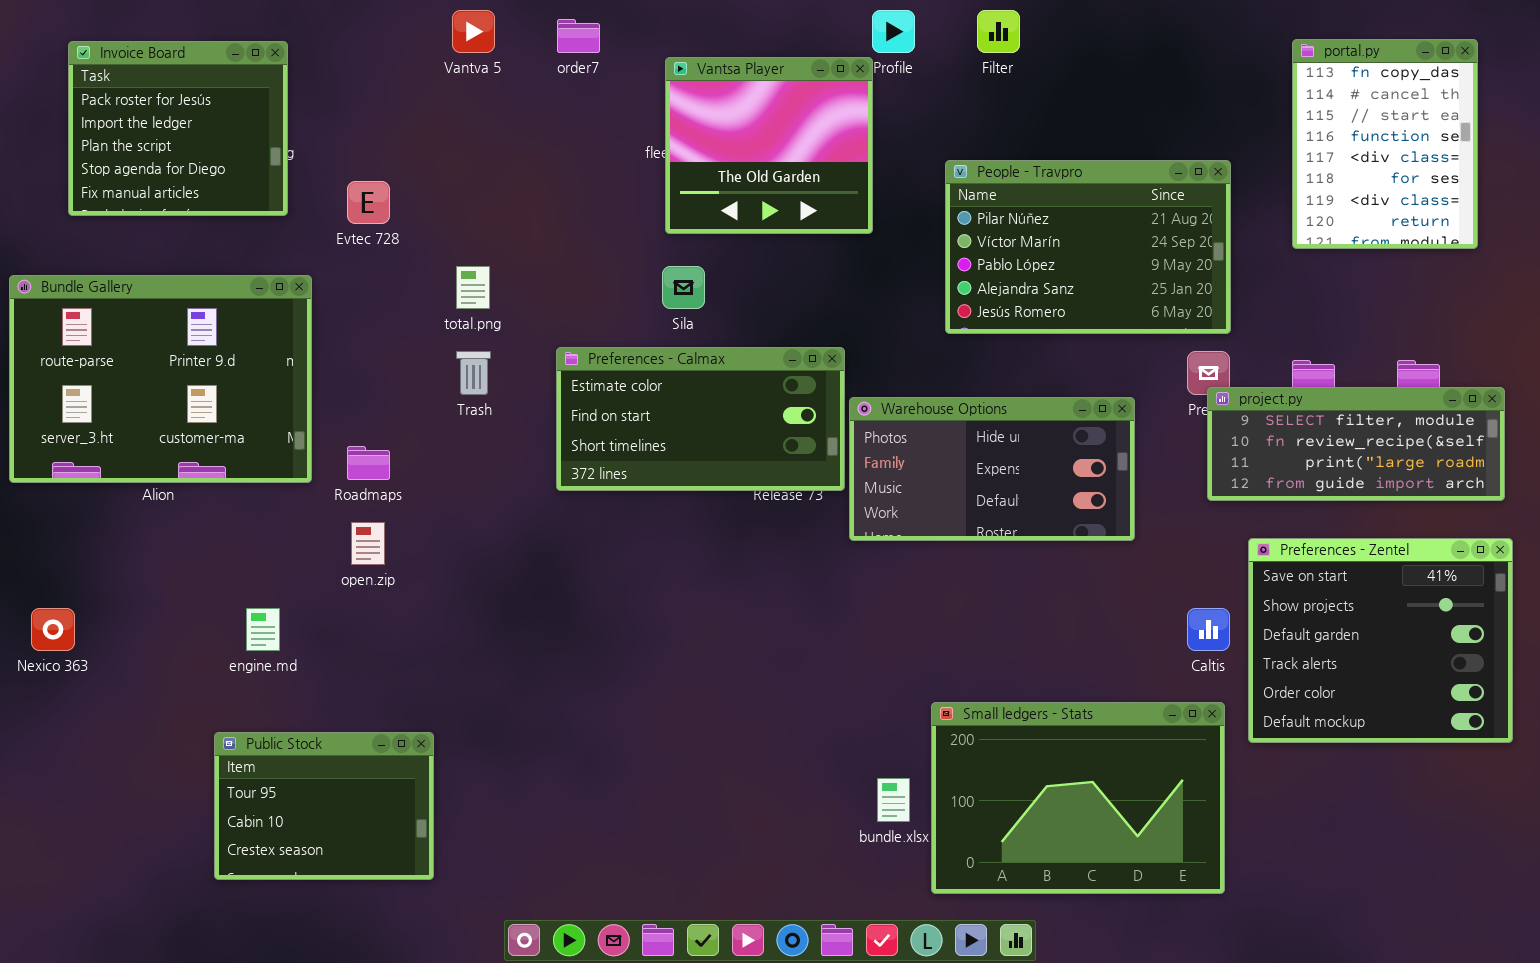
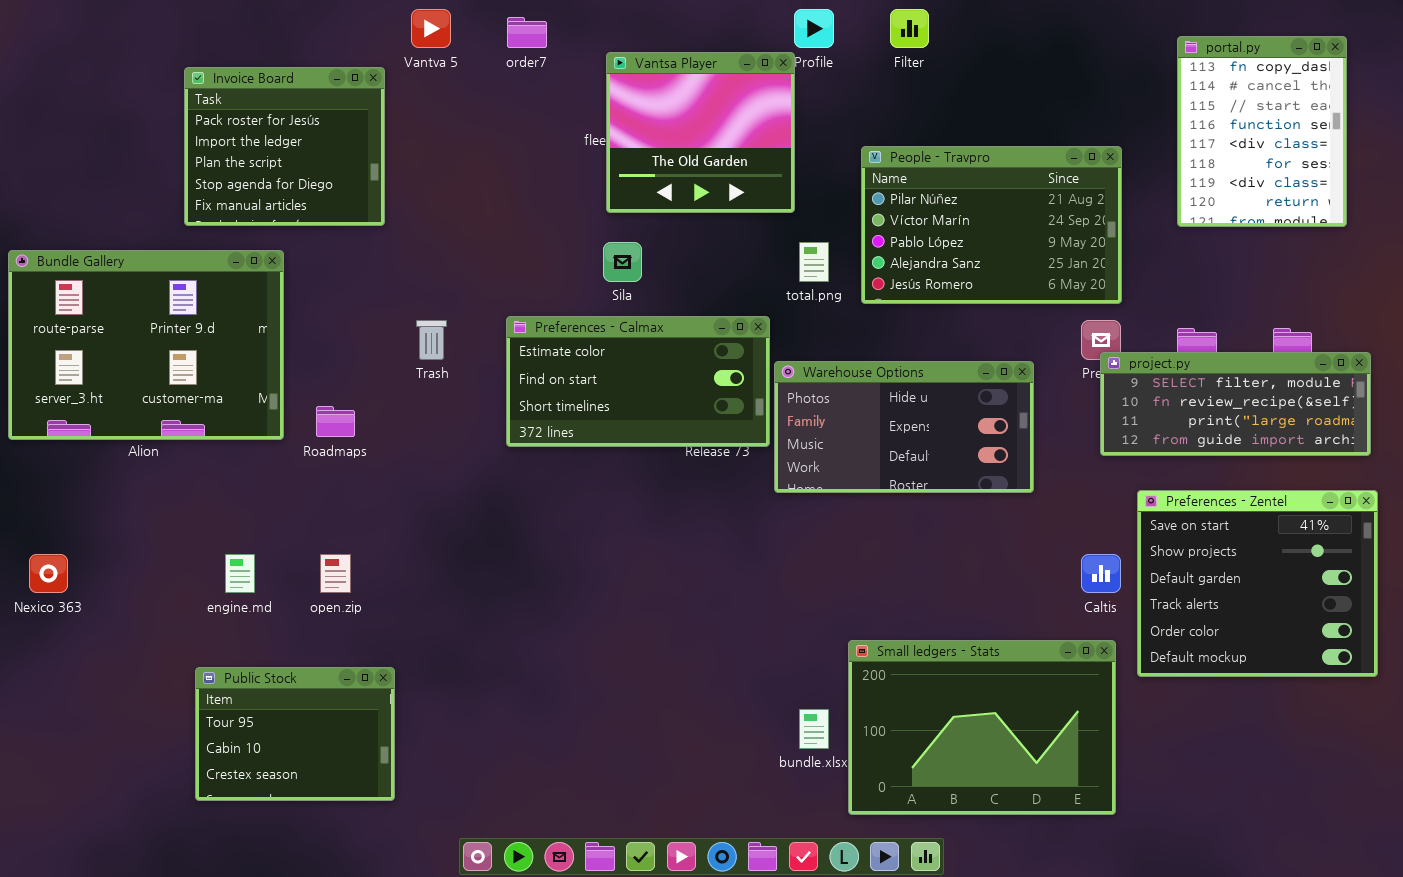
Invoice Board: [68,41,288,216] -> [184,67,385,226], moved
total.png: [456,266,490,309] -> [799,242,829,282], moved
open.zip: [351,522,385,565] -> [320,554,351,593], moved

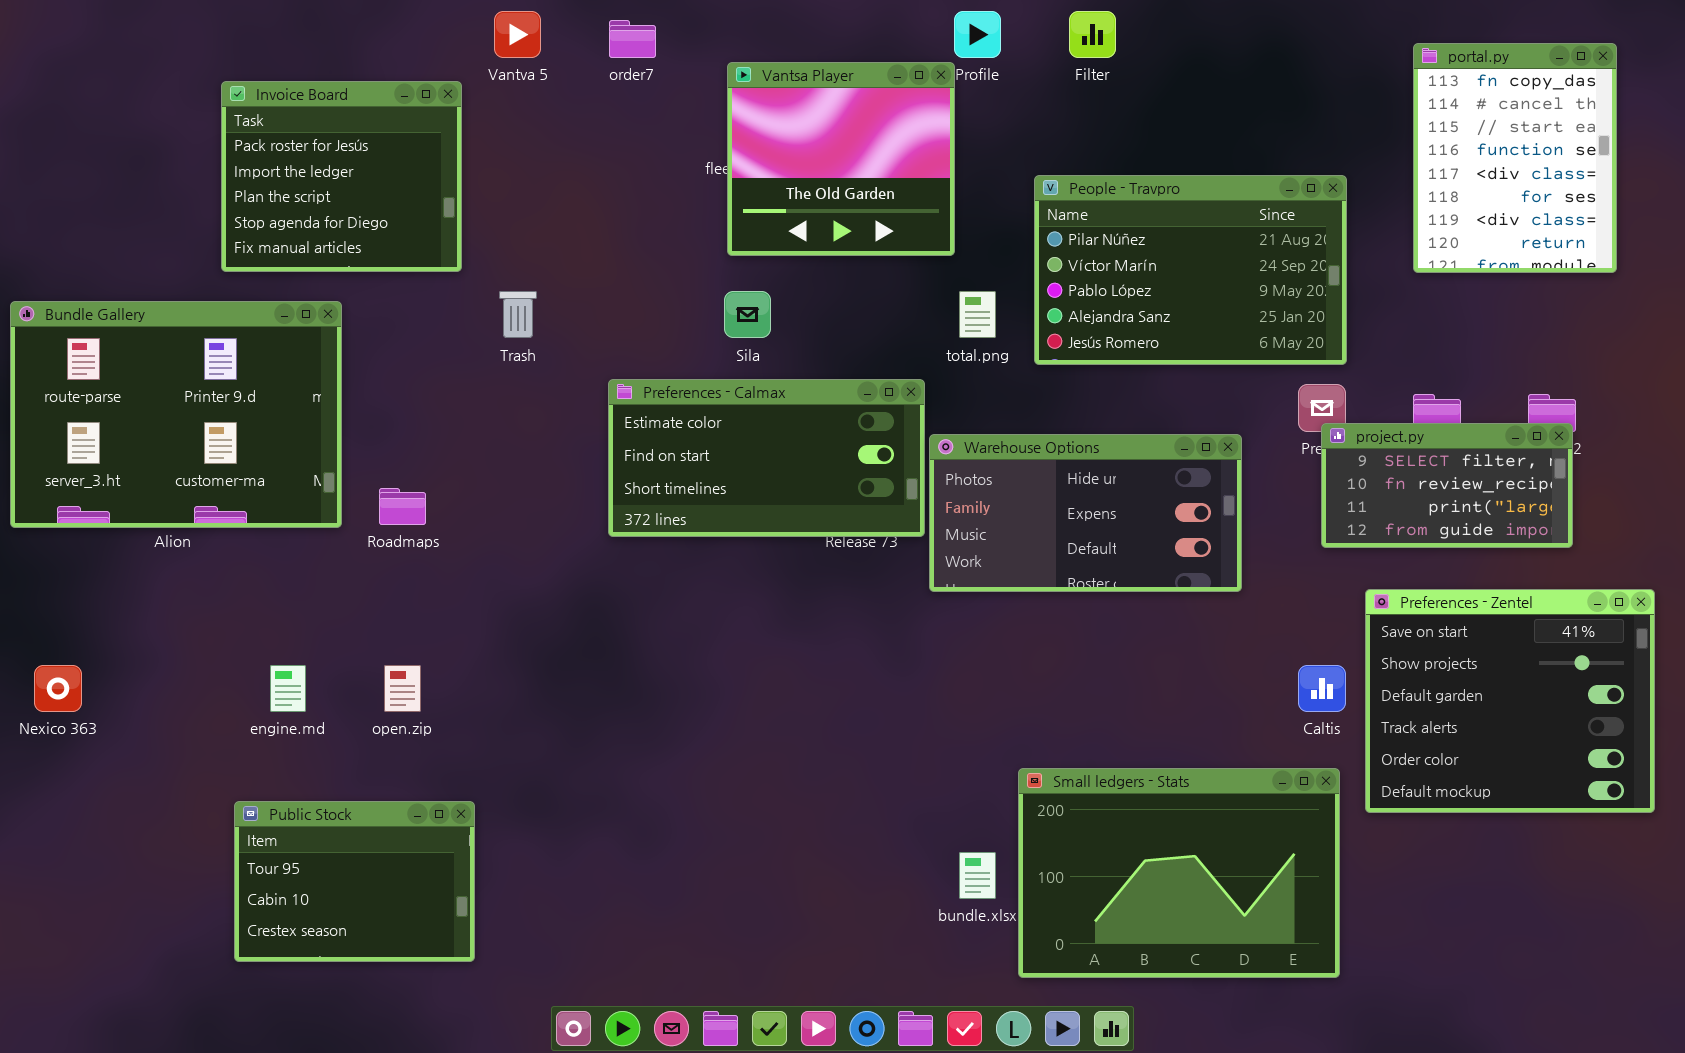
Trash: [416,320,447,360] -> [499,291,537,338], moved
project.py: [1100,352,1371,456] -> [1321,423,1573,548], resized

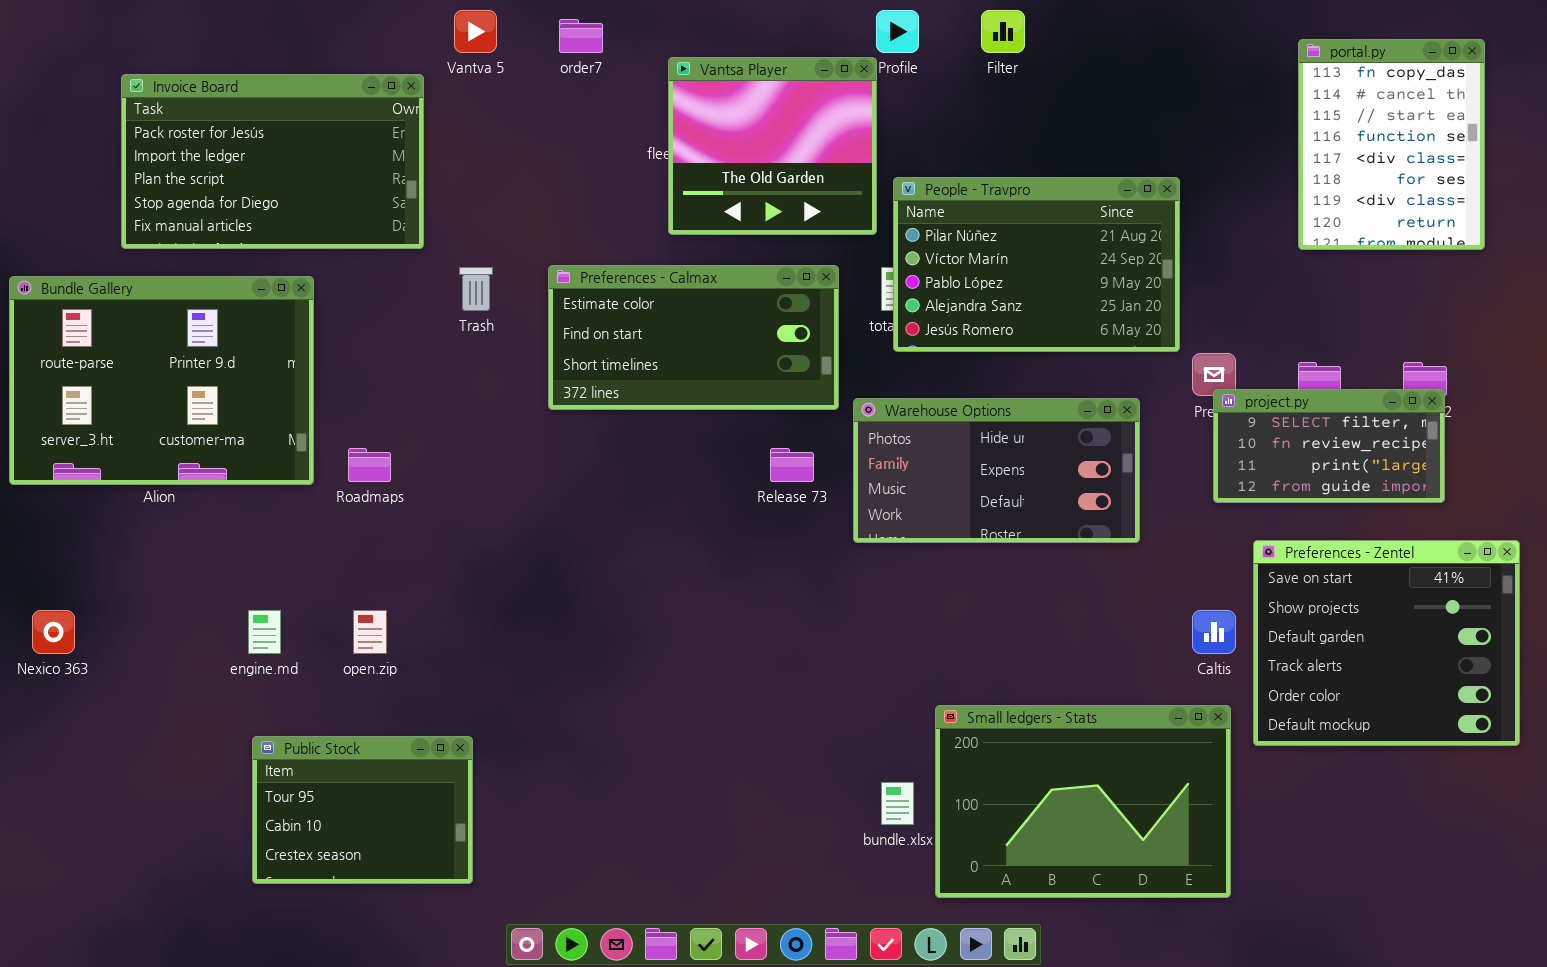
Invoice Board: [221,81,462,272] -> [121,74,424,249], resized
People - Travpro: [1034,175,1347,365] -> [893,177,1180,352], moved
Preferences - Calmax: [608,379,925,537] -> [548,265,839,410], moved
Public Stock: [234,801,475,962] -> [252,736,473,884], moved

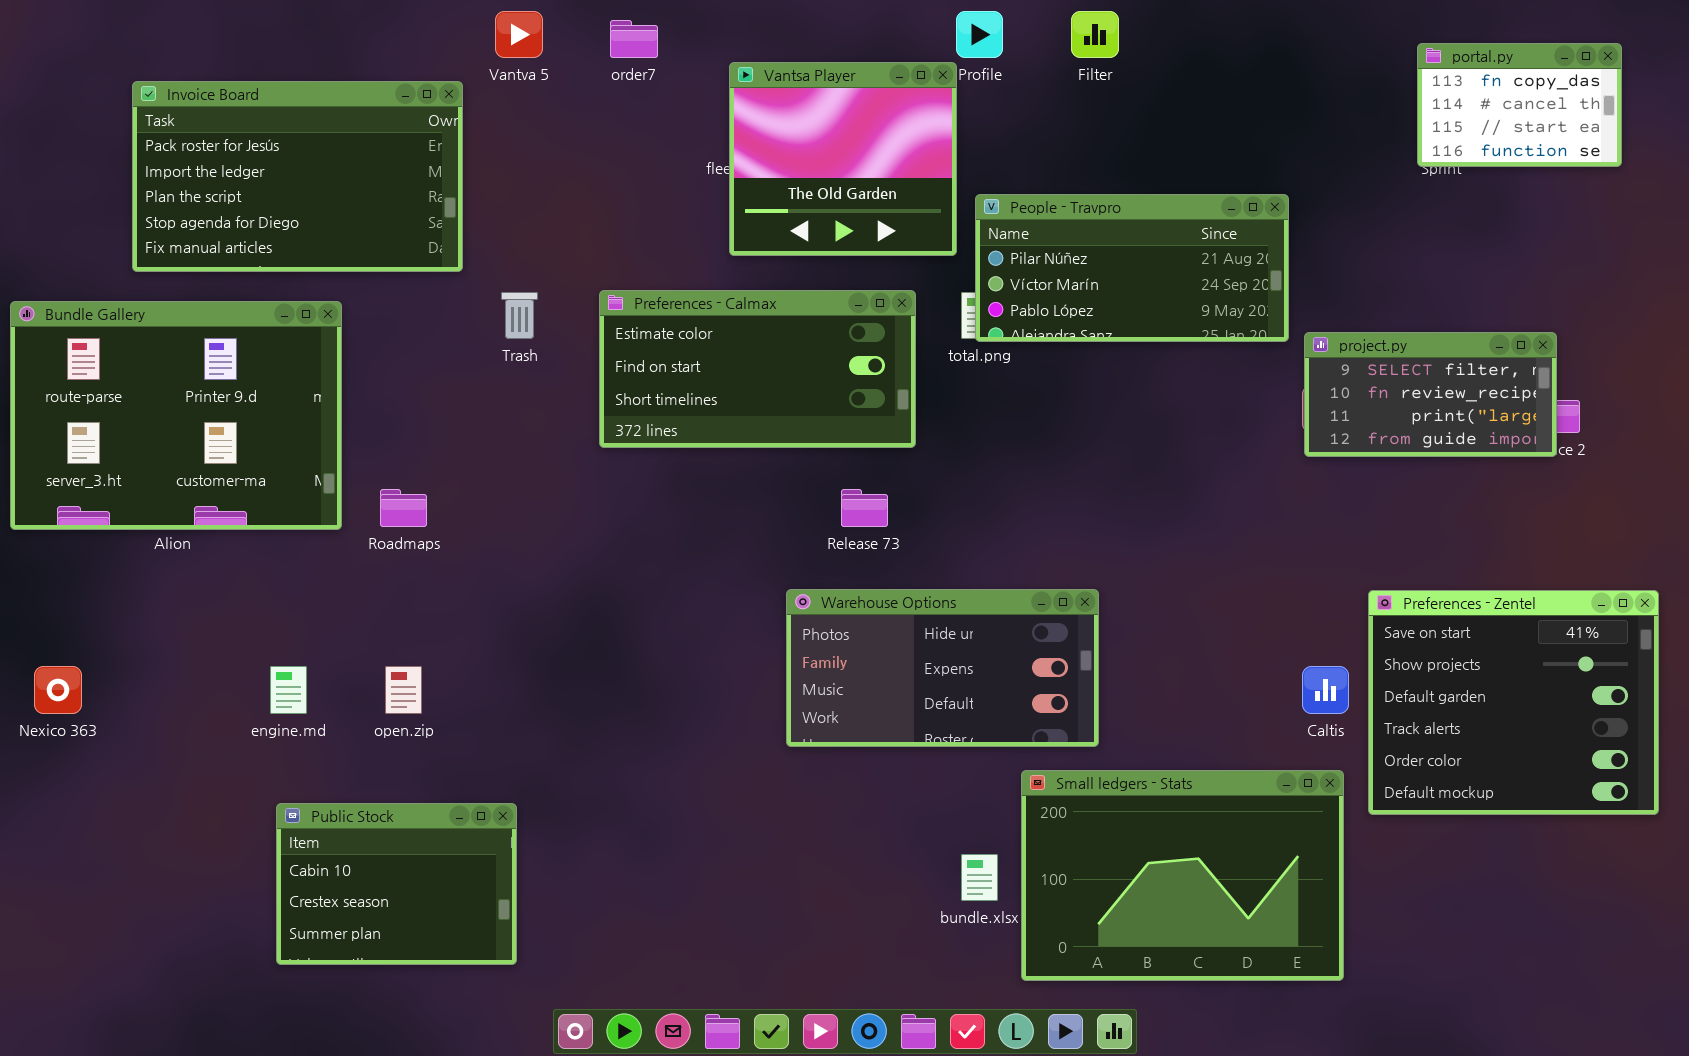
portal.py: [1298,39,1485,250] -> [1417,43,1622,167], resized
People - Travpro: [893,177,1180,352] -> [975,194,1289,342], resized
project.py: [1213,389,1445,503] -> [1304,332,1557,457], moved
Warehouse Options: [853,398,1140,543] -> [786,589,1099,747], moved
Public Stock: [252,736,473,884] -> [276,803,517,965], scrolled down 1 row

